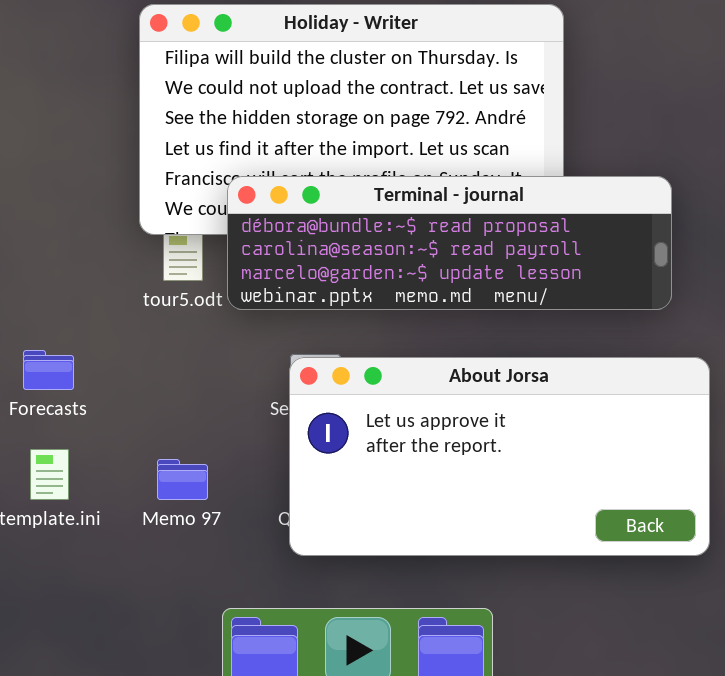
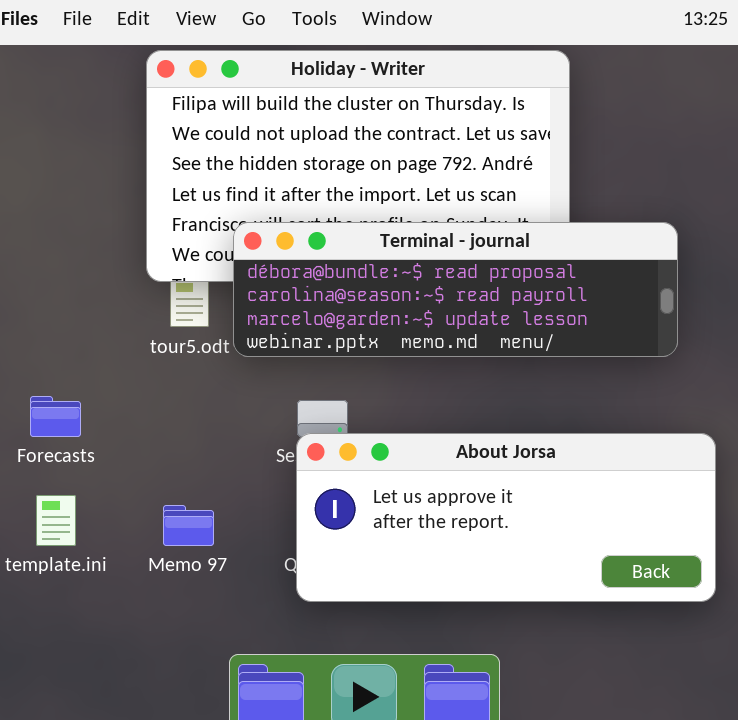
About Jorsa: [289,357,710,556] -> [296,433,716,602], resized

